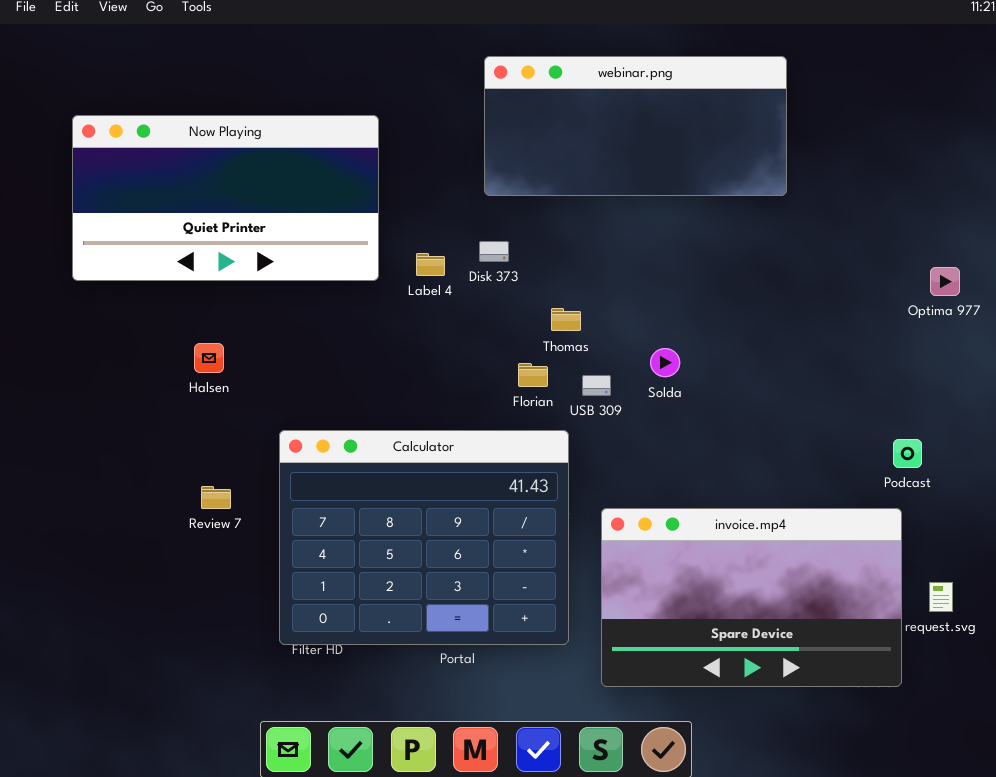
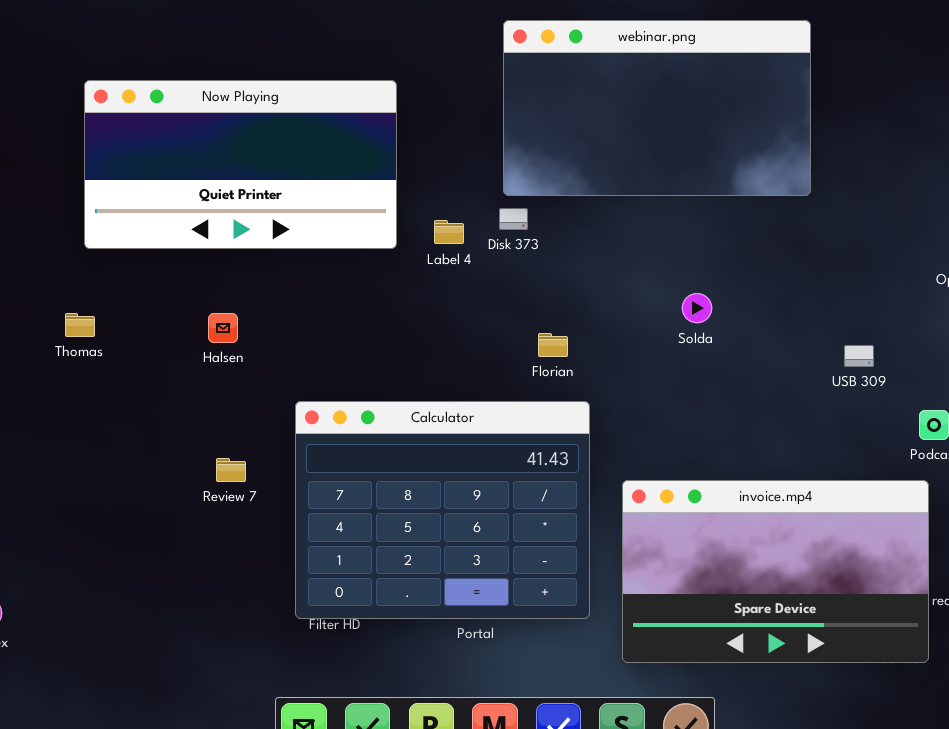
webinar.png: [484,56,787,196] -> [503,20,811,196], resized
Thomas: [551,308,581,331] -> [65,313,95,337], moved
Solda: [650,348,680,377] -> [682,293,712,323], moved
USB 309: [582,375,611,396] -> [844,345,874,367], moved

